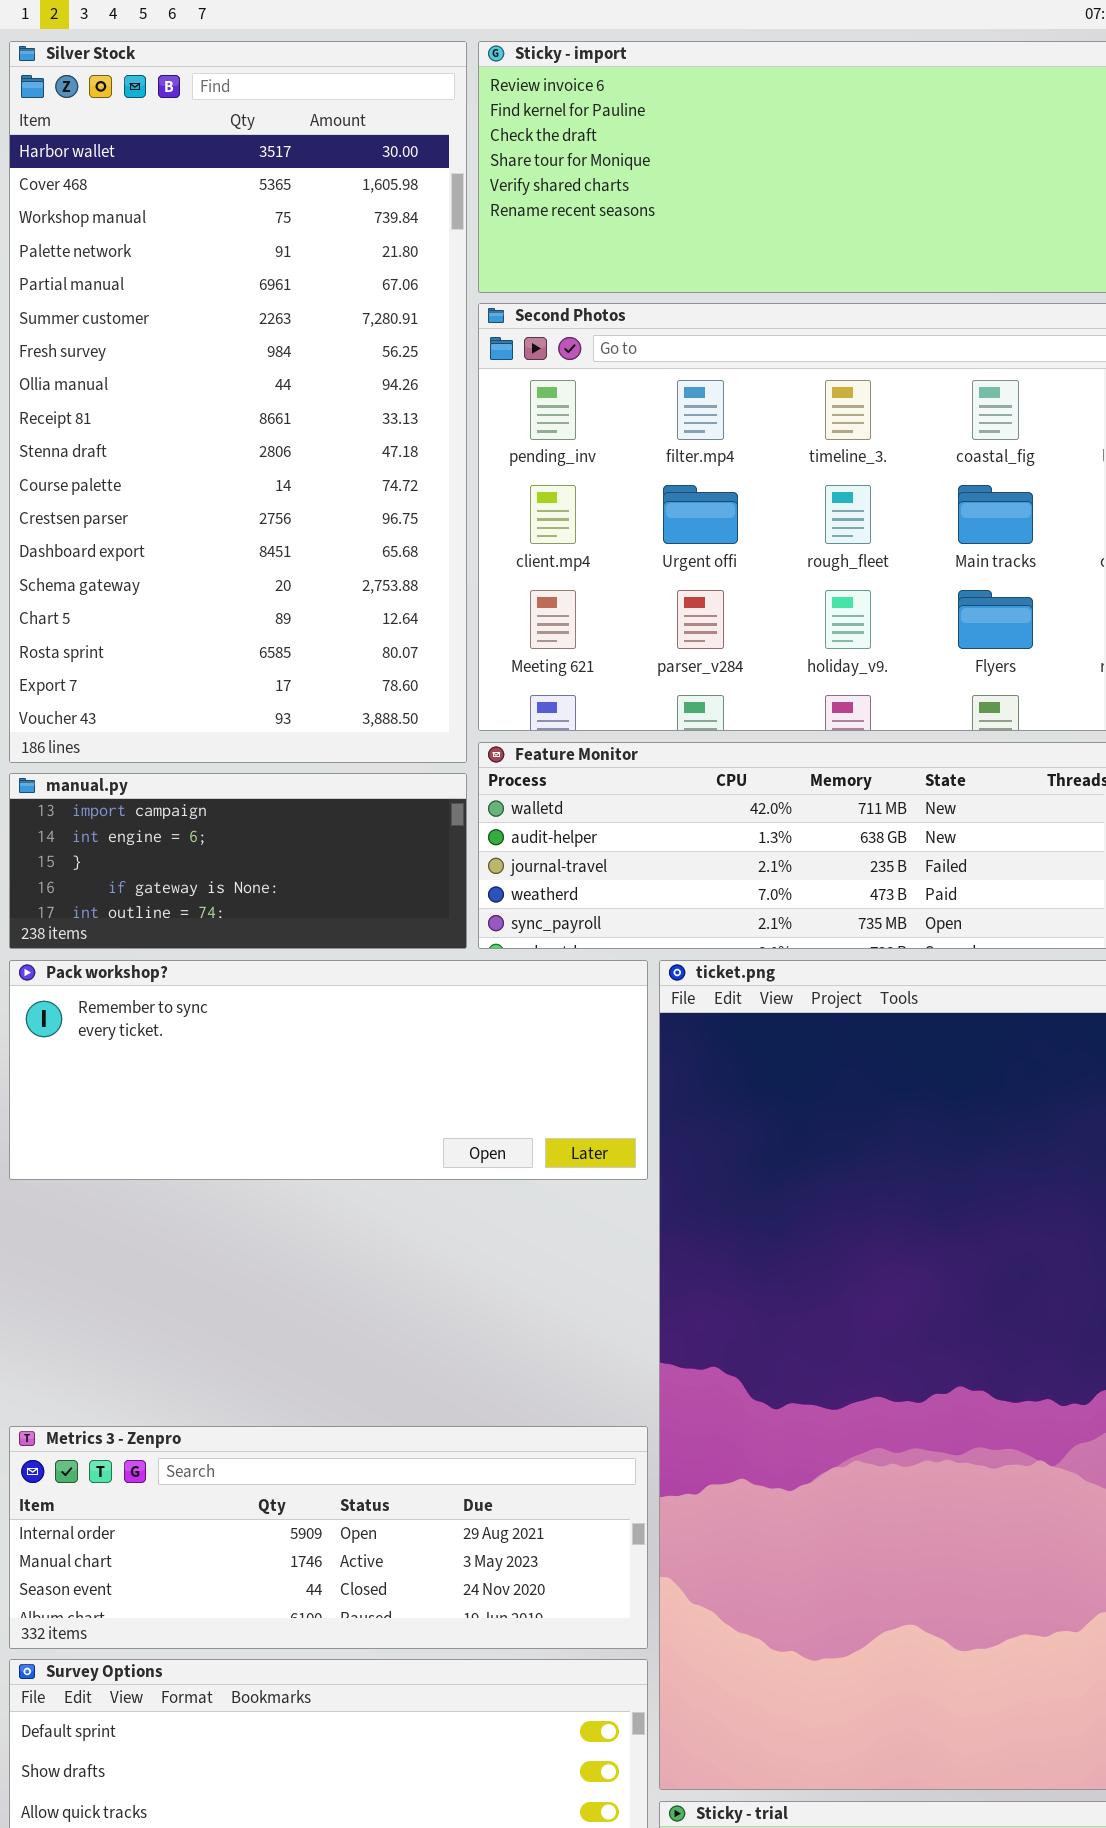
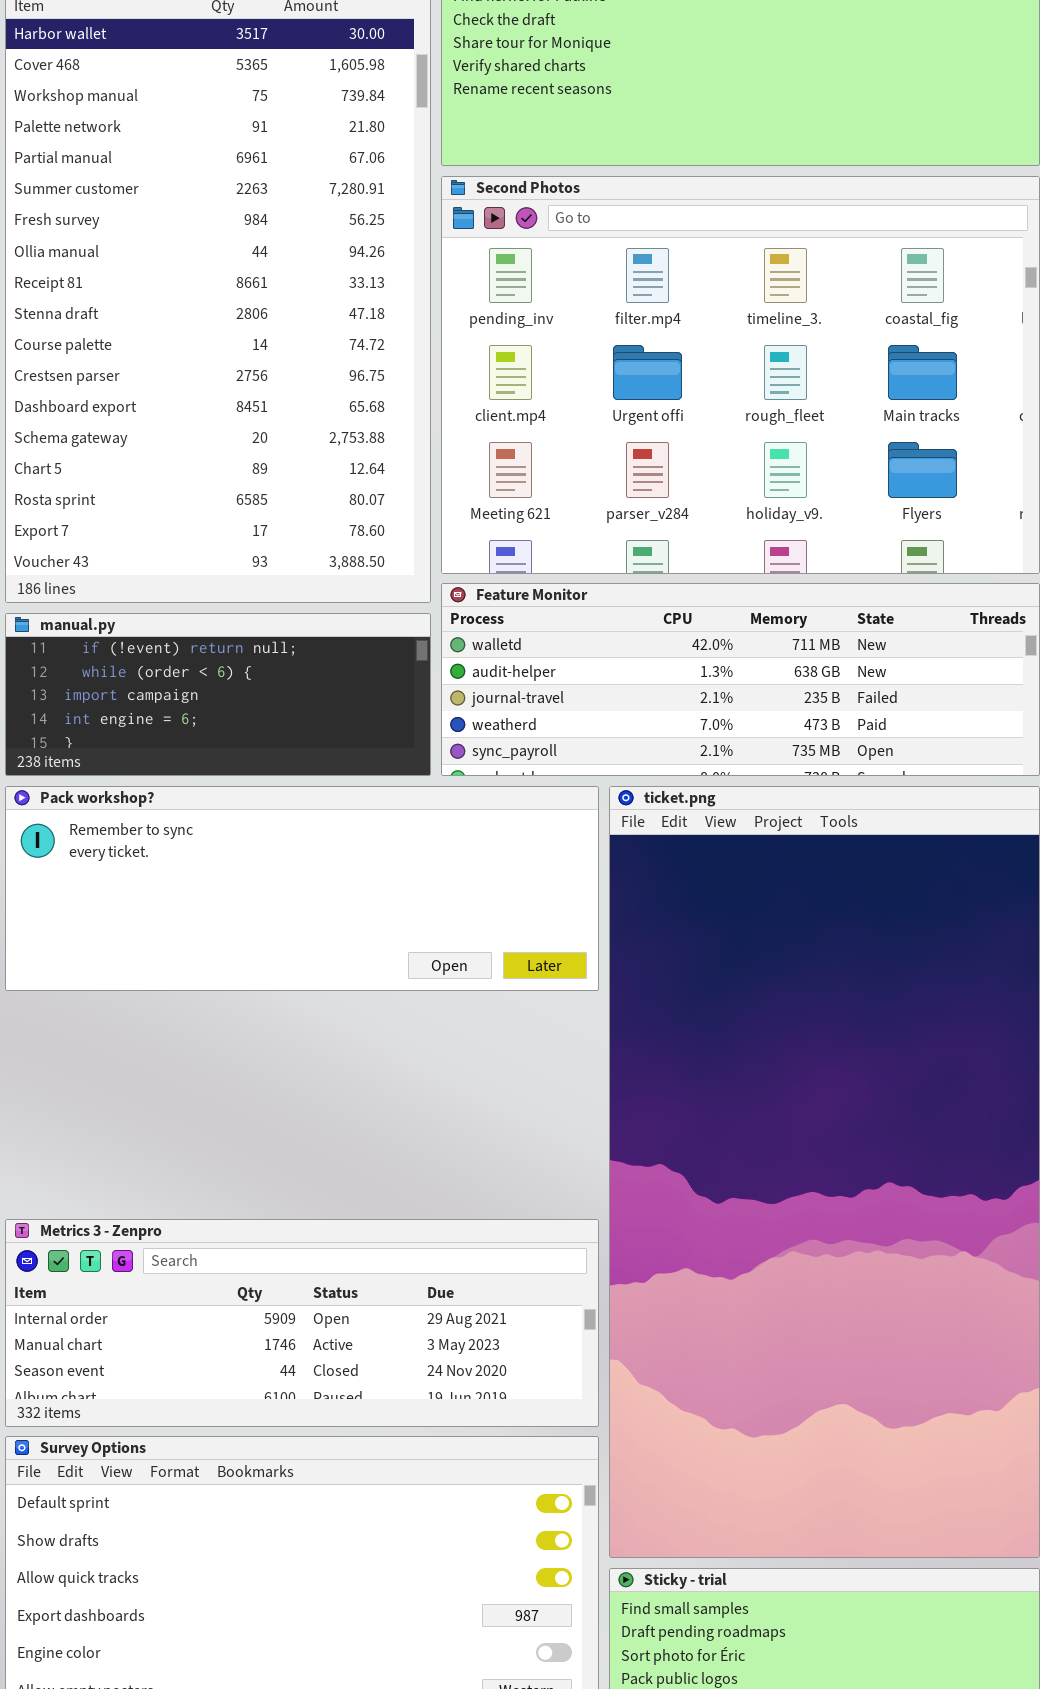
manual.py: [9,773,467,949] -> [5,613,431,776], scrolled up 2 rows

